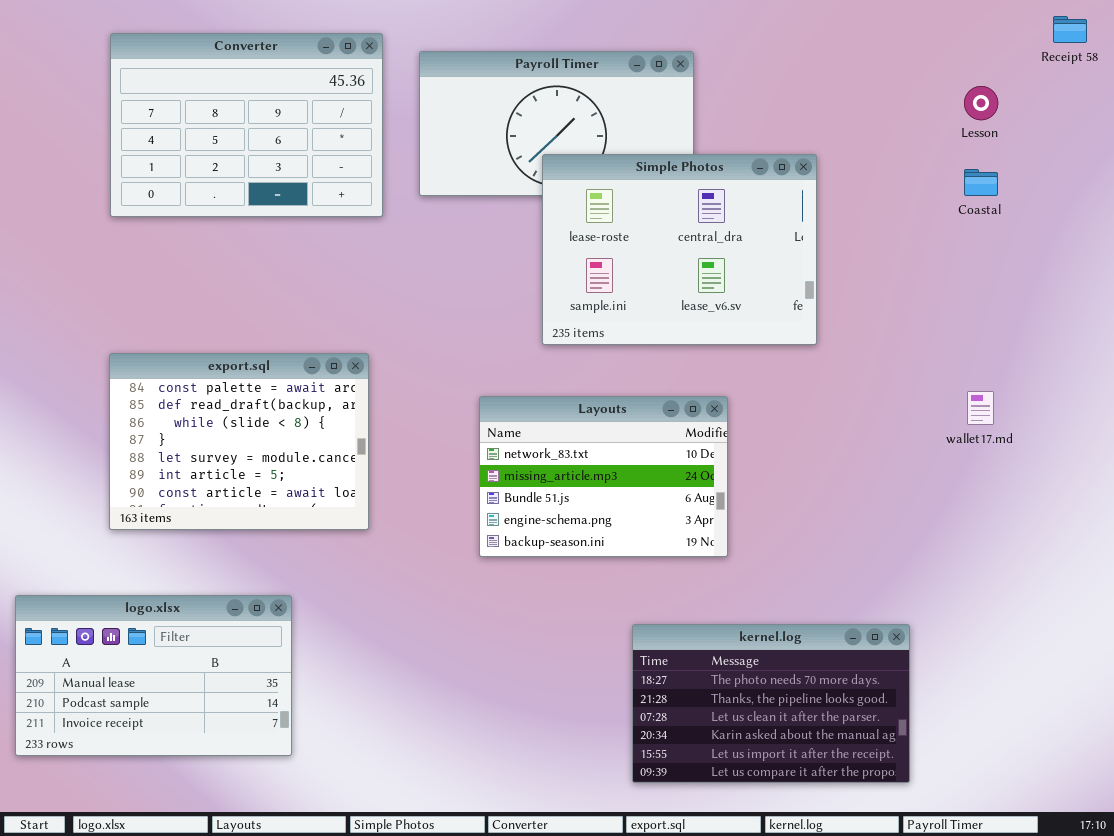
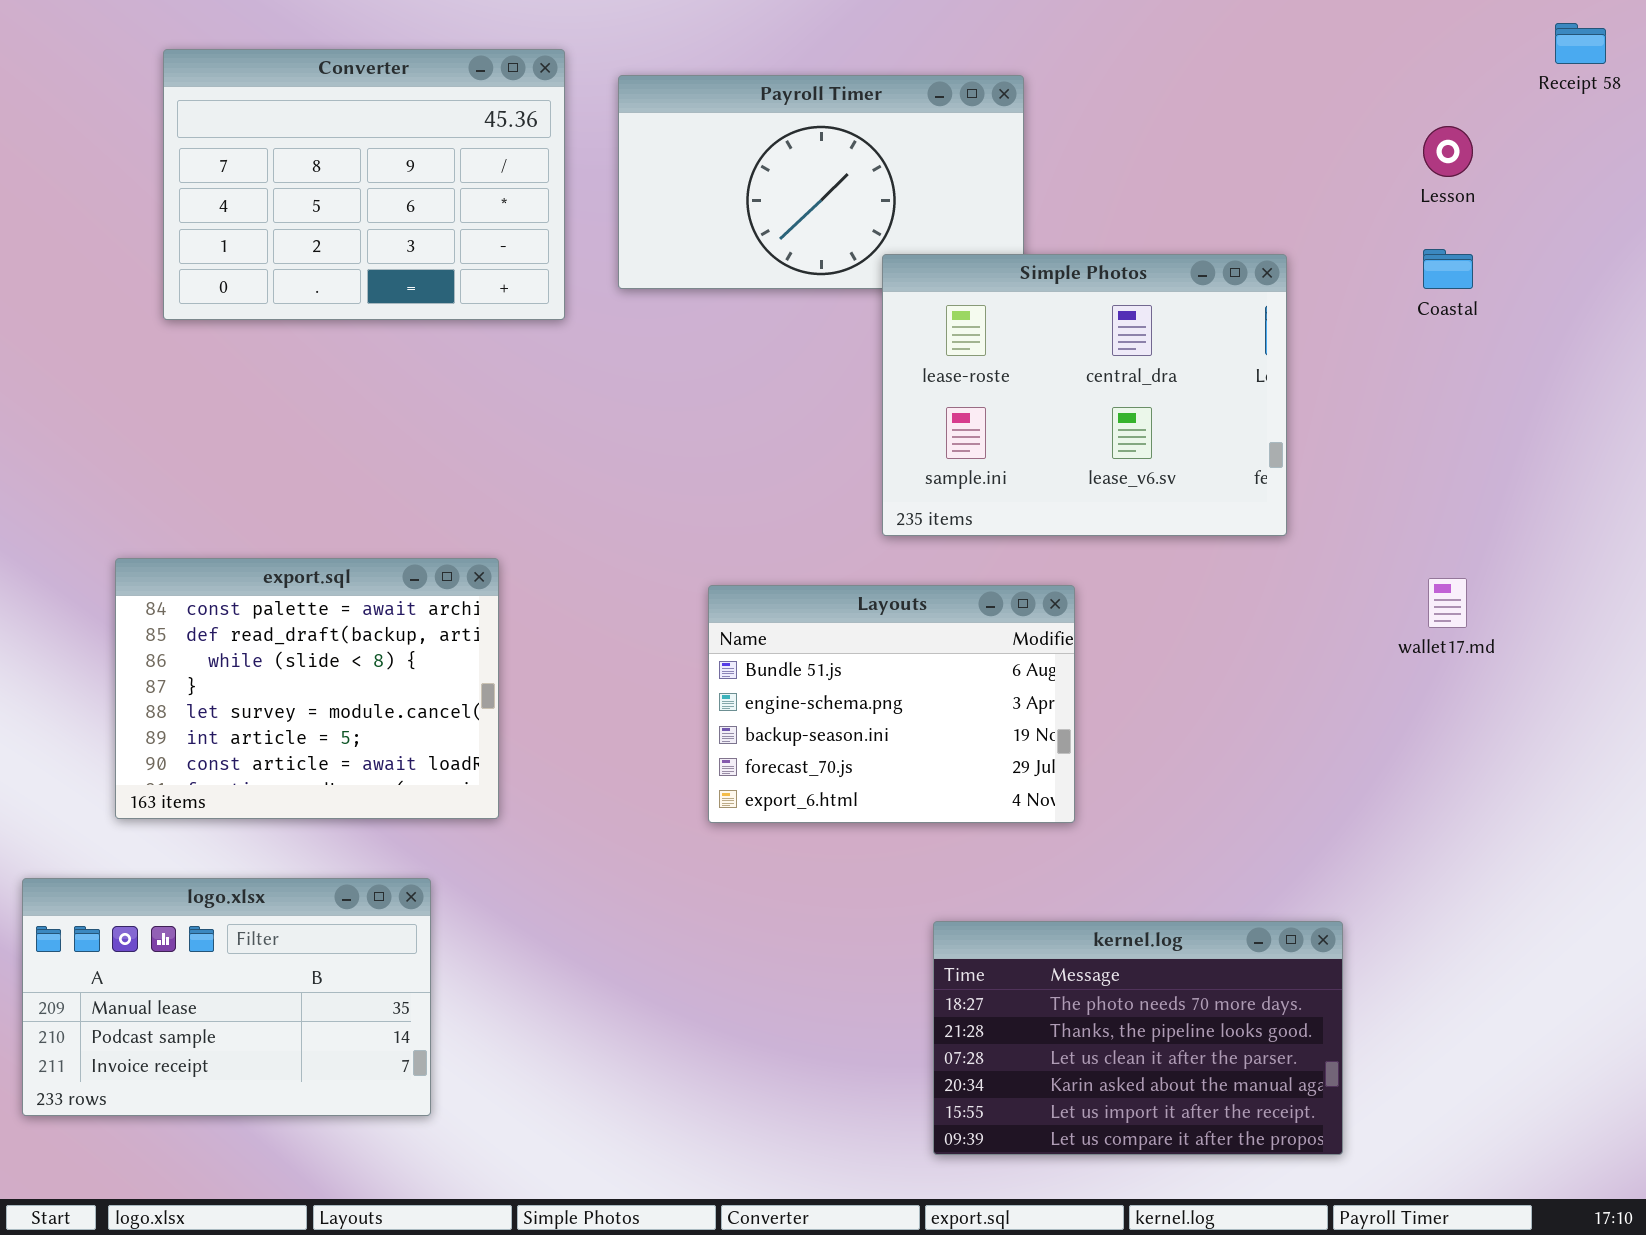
Simple Photos: [542,154,817,345] -> [882,254,1287,536], moved
export.sql: [109,353,369,530] -> [115,558,499,819], moved
Layouts: [479,396,728,557] -> [708,585,1075,823], scrolled down 2 rows

